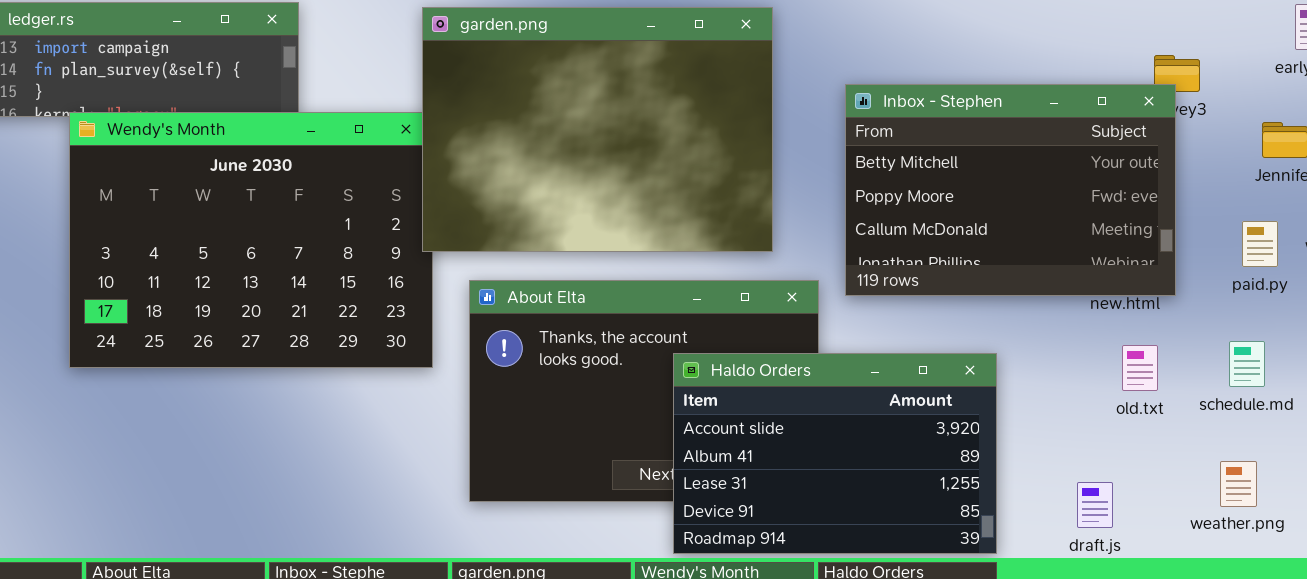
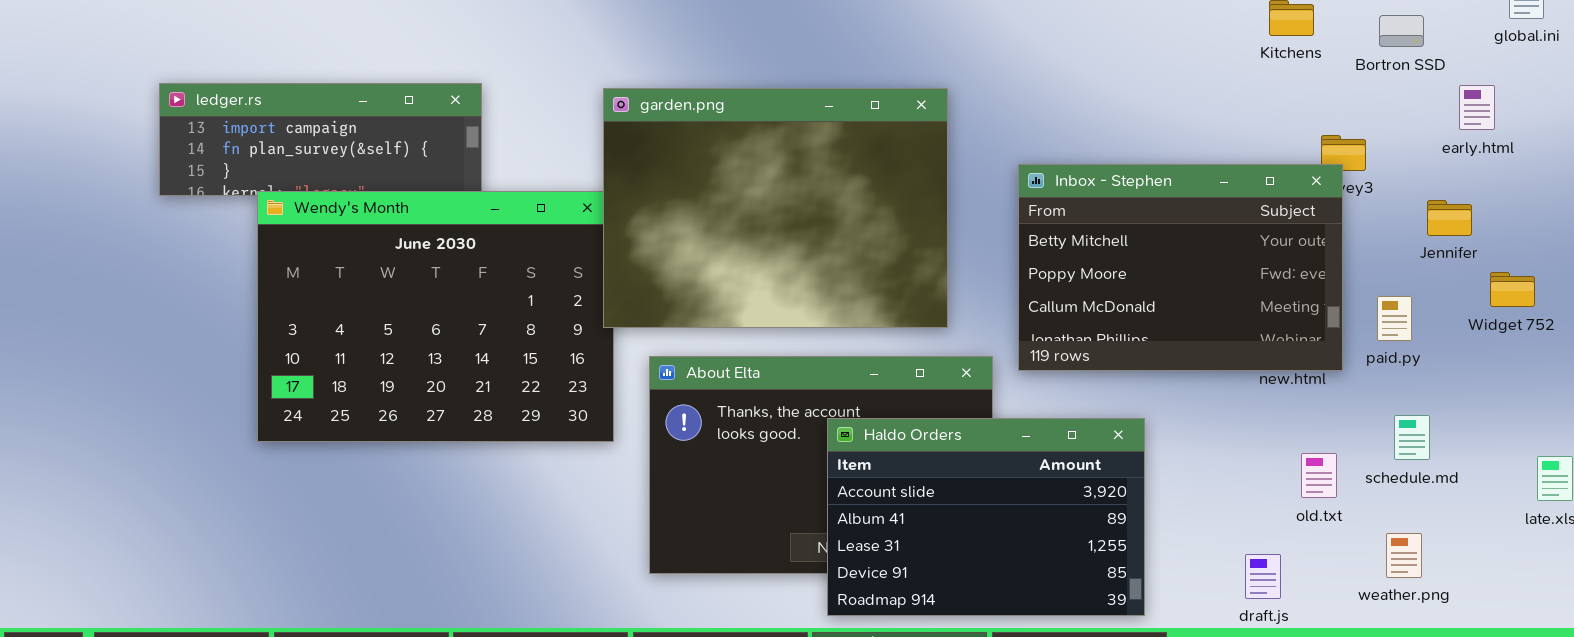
paid.py: [1242,221,1278,267] -> [1377,296,1412,341], moved
old.txt: [1122,345,1158,391] -> [1301,453,1337,498], moved
Haldo Orders: [673,353,997,554] -> [827,418,1145,616], moved

